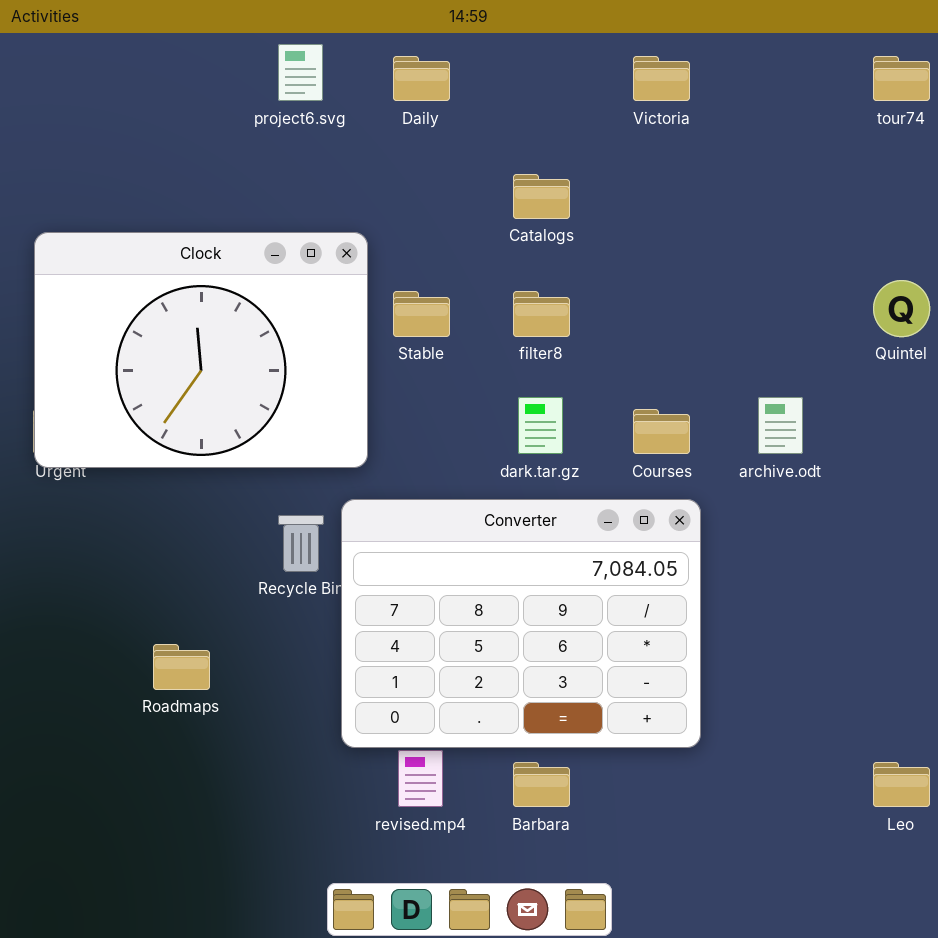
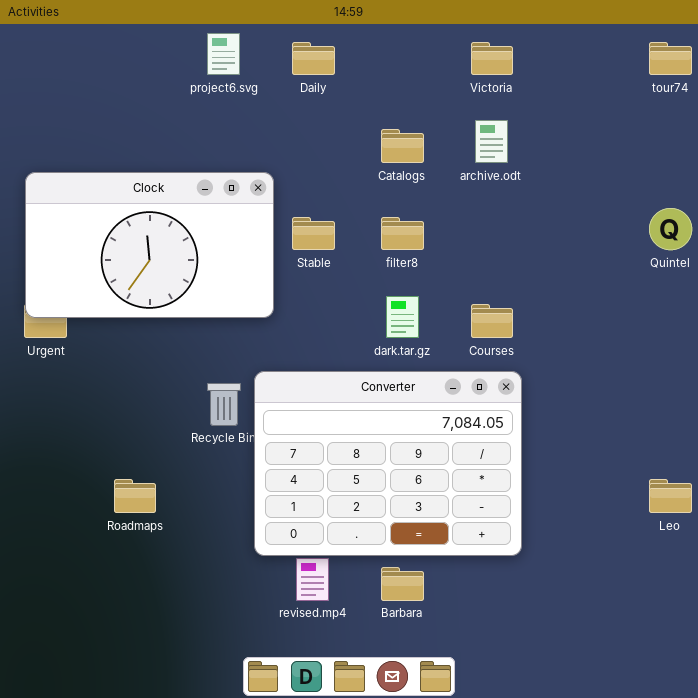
Clock: [34,232,368,468] -> [25,172,274,318], resized
archive.odt: [758,397,803,454] -> [475,120,508,163], moved
Leo: [873,762,930,807] -> [649,479,692,513], moved

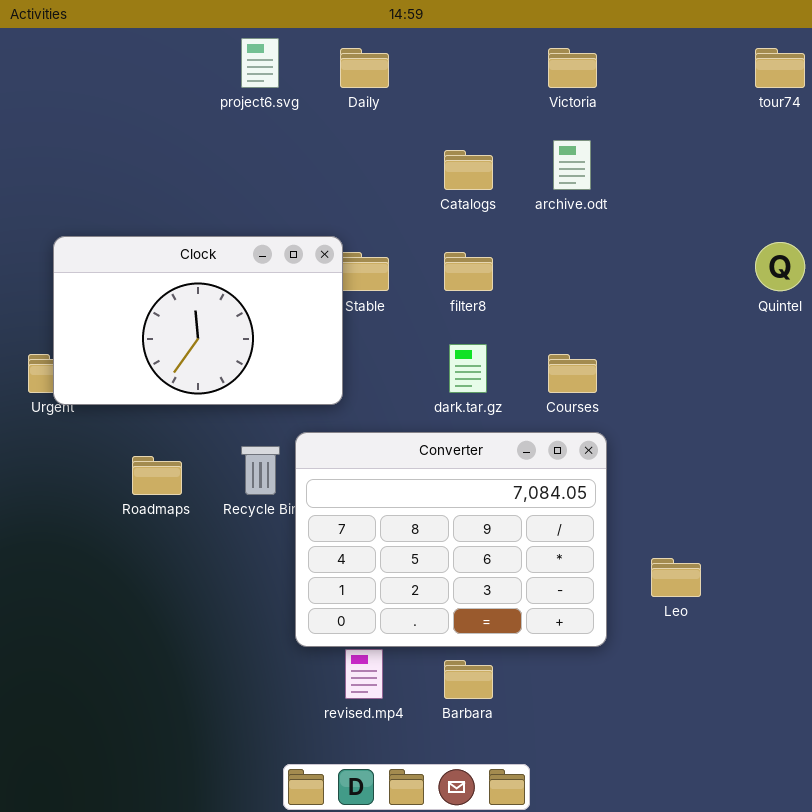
Clock: [25,172,274,318] -> [53,236,343,405], moved
Roadmaps: [114,479,156,513] -> [132,456,182,495], moved
Leo: [649,479,692,513] -> [651,558,701,597], moved

